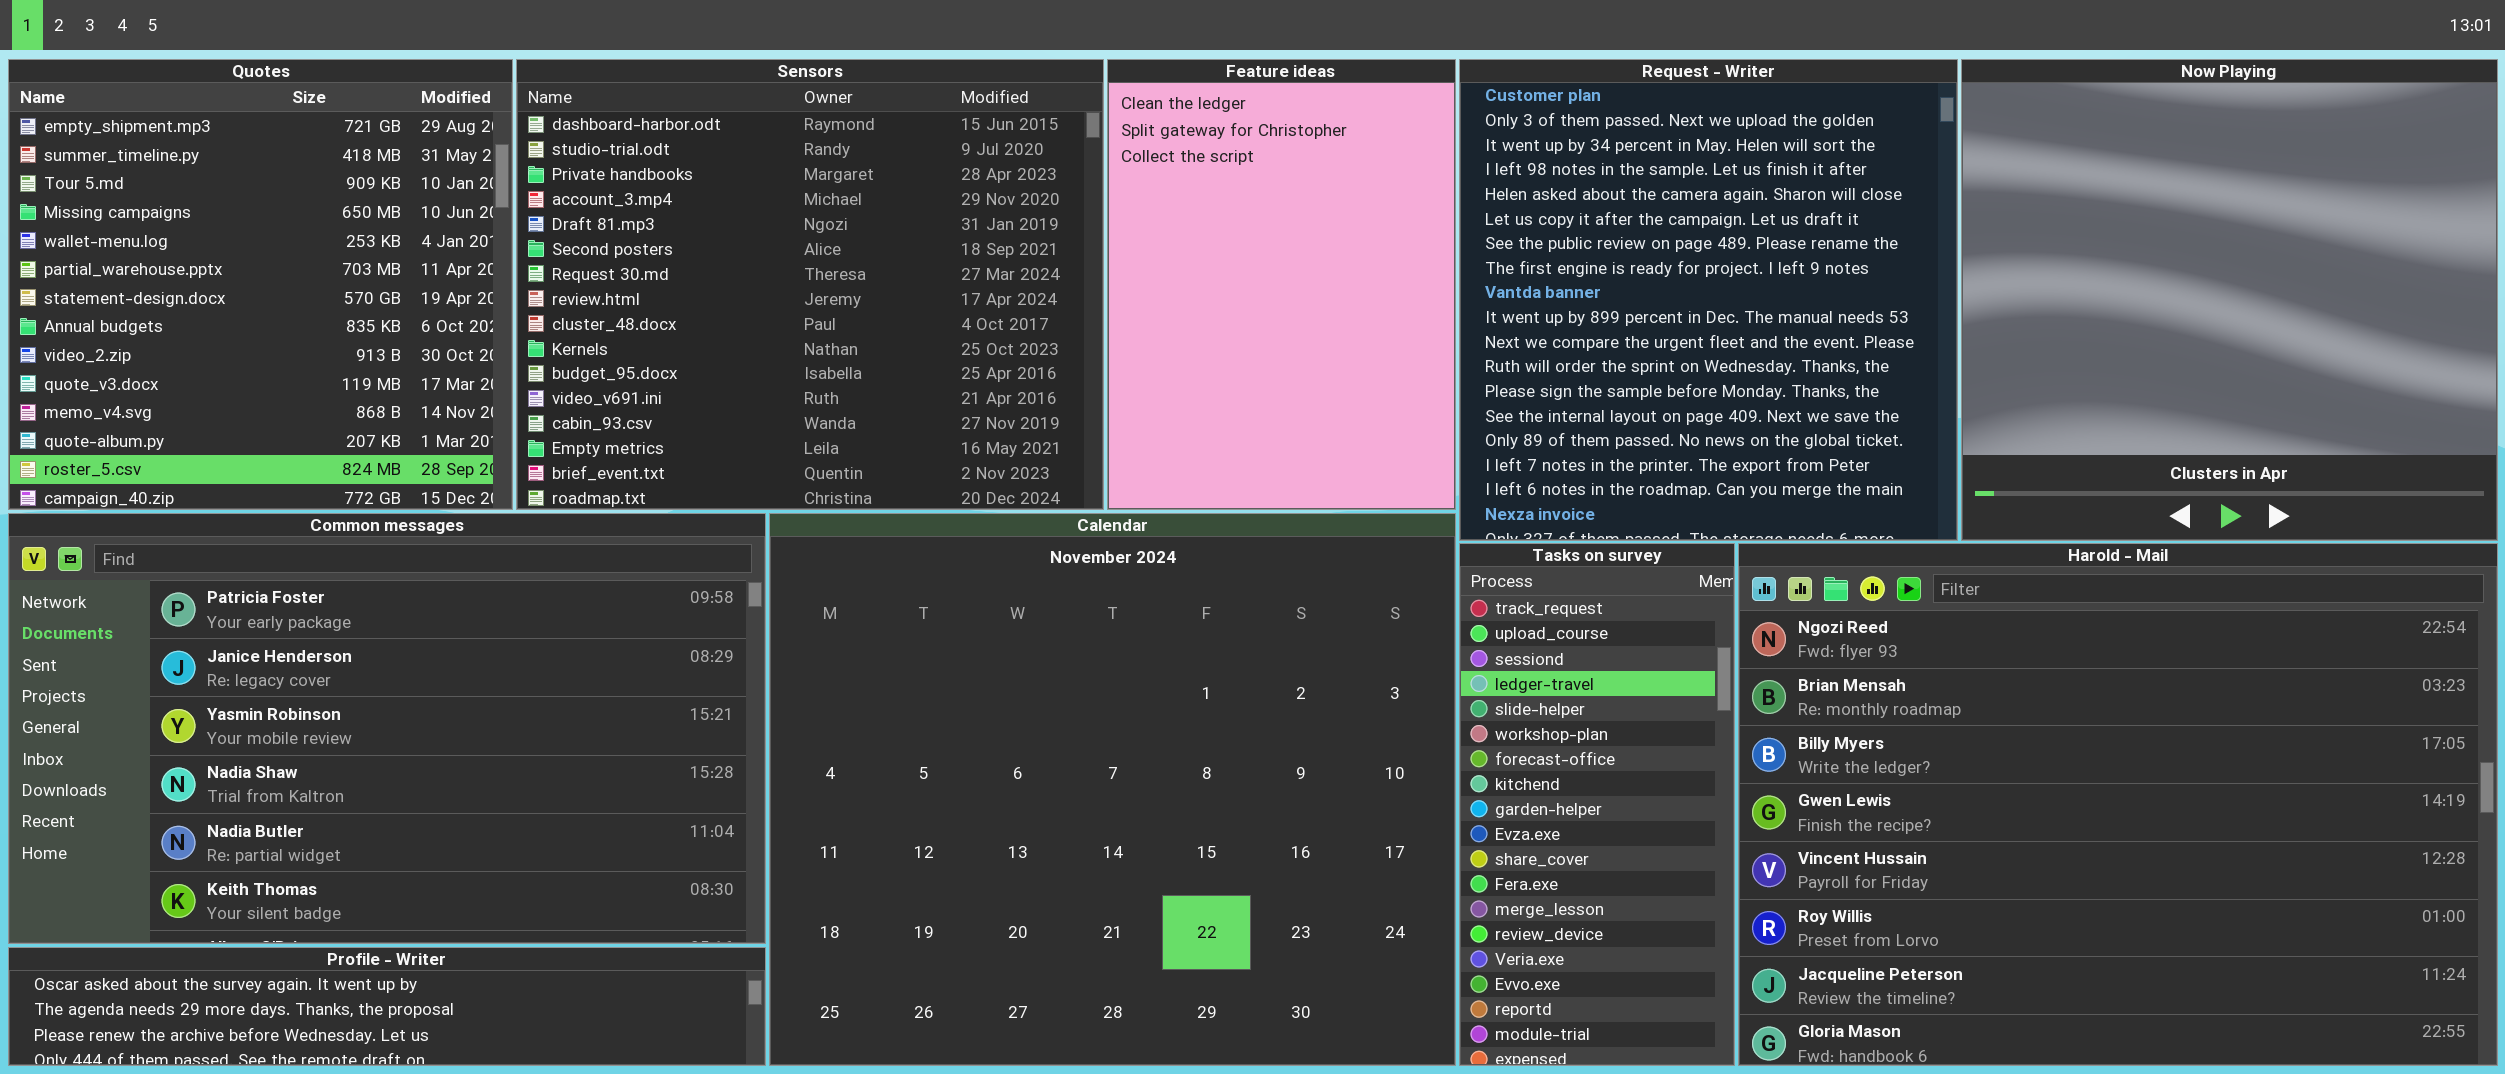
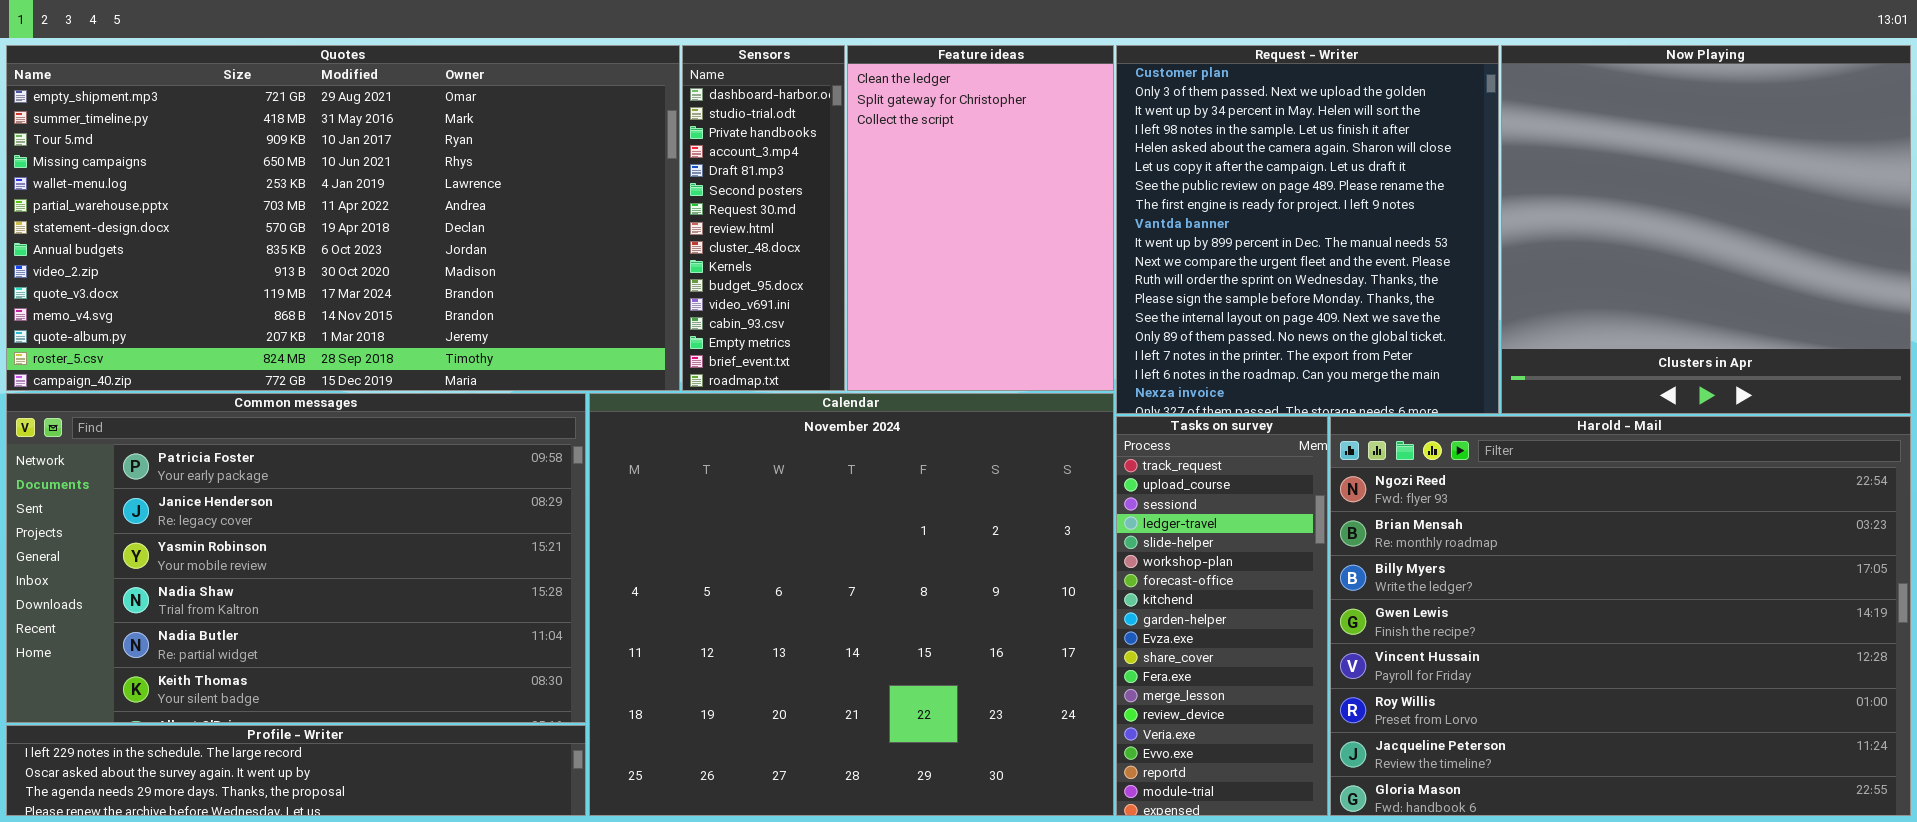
Quotes: [8,59,513,510] -> [6,45,680,391], resized
Sensors: [516,59,1104,510] -> [682,45,845,391], resized
Profile - Writer: [8,947,766,1066] -> [6,725,586,816], scrolled up 1 row

